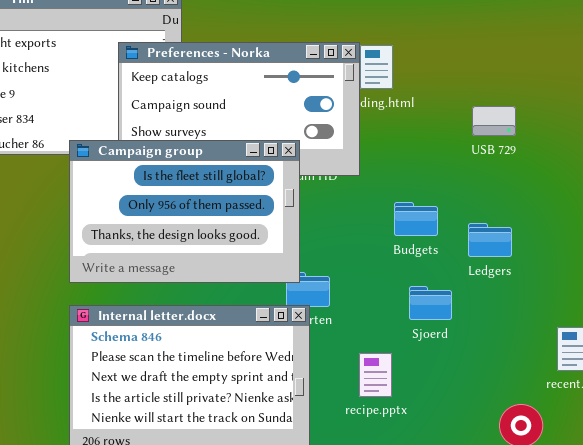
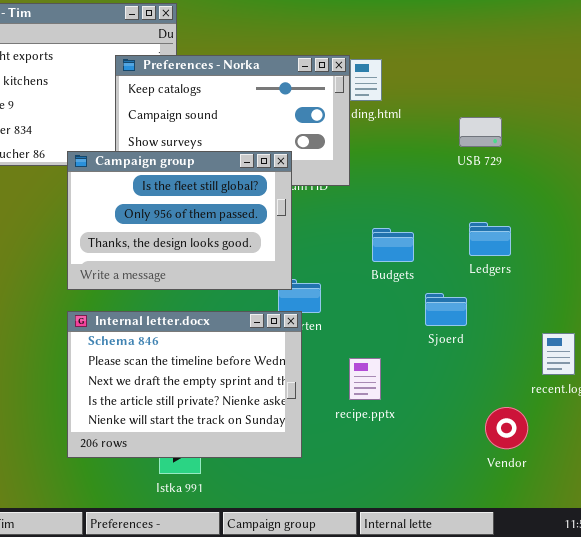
Budgets: [394,202,438,236] -> [372,228,414,262], moved
Ledgers: [468,223,512,257] -> [469,222,511,256], moved
Sjoerd: [409,286,452,320] -> [425,293,467,326], moved

